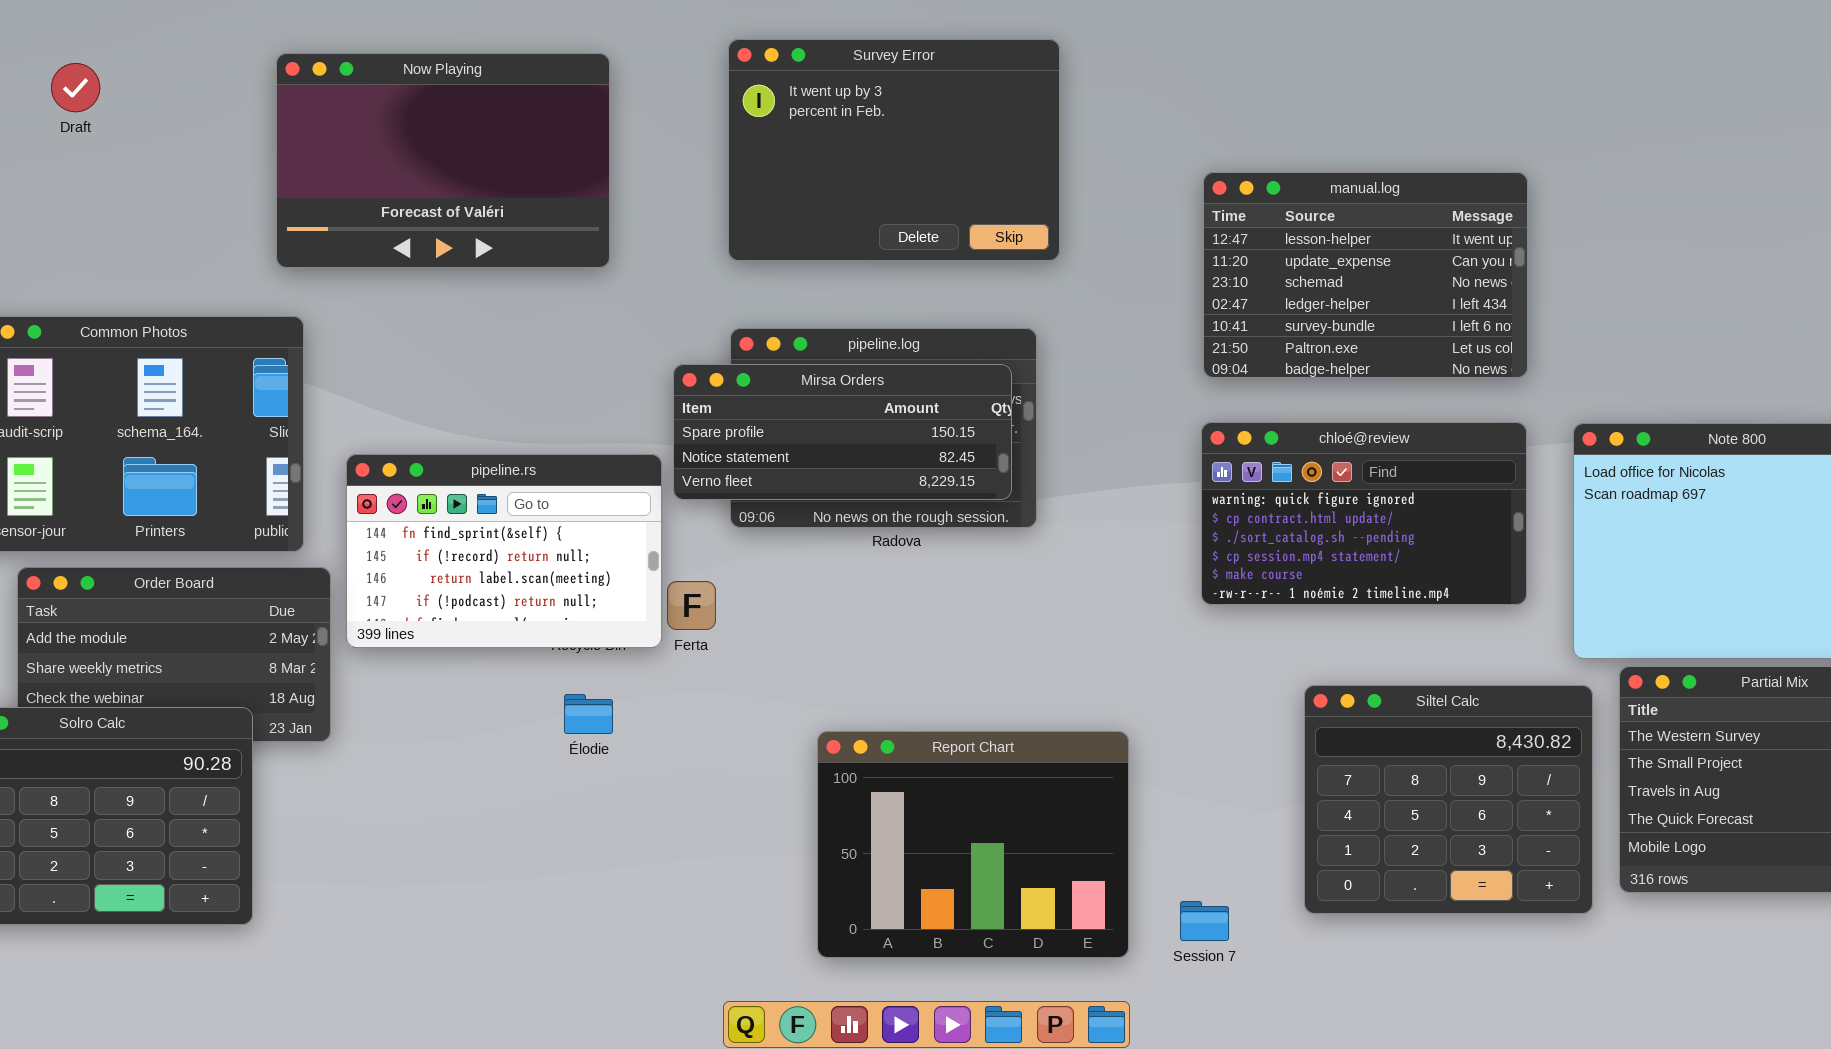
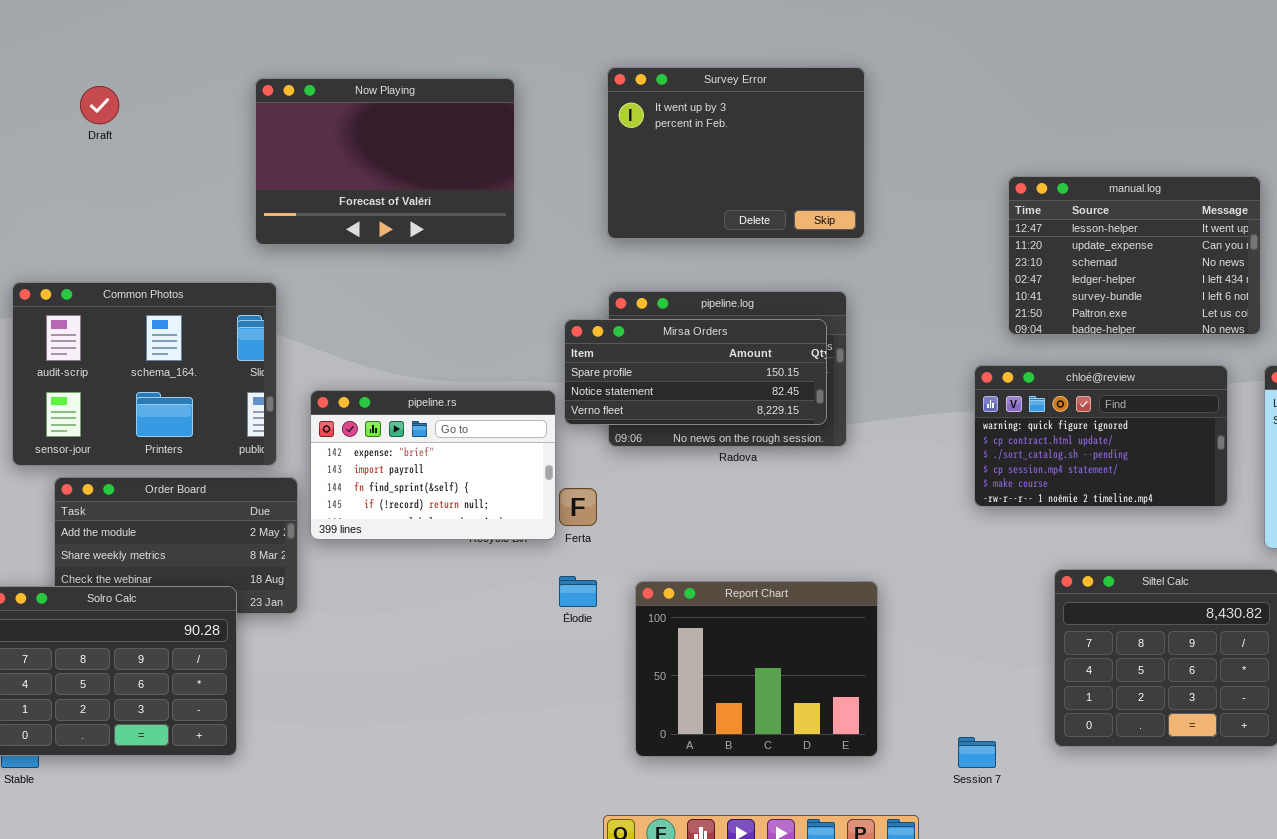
manual.log: [1203,172,1528,378] -> [1008,176,1261,335], moved
pipeline.rs: [346,454,662,648] -> [310,390,556,540], scrolled up 2 rows
Élodie: [564,694,613,734] -> [559,576,597,607], moved
Report Chart: [817,731,1129,958] -> [635,581,878,757], moved

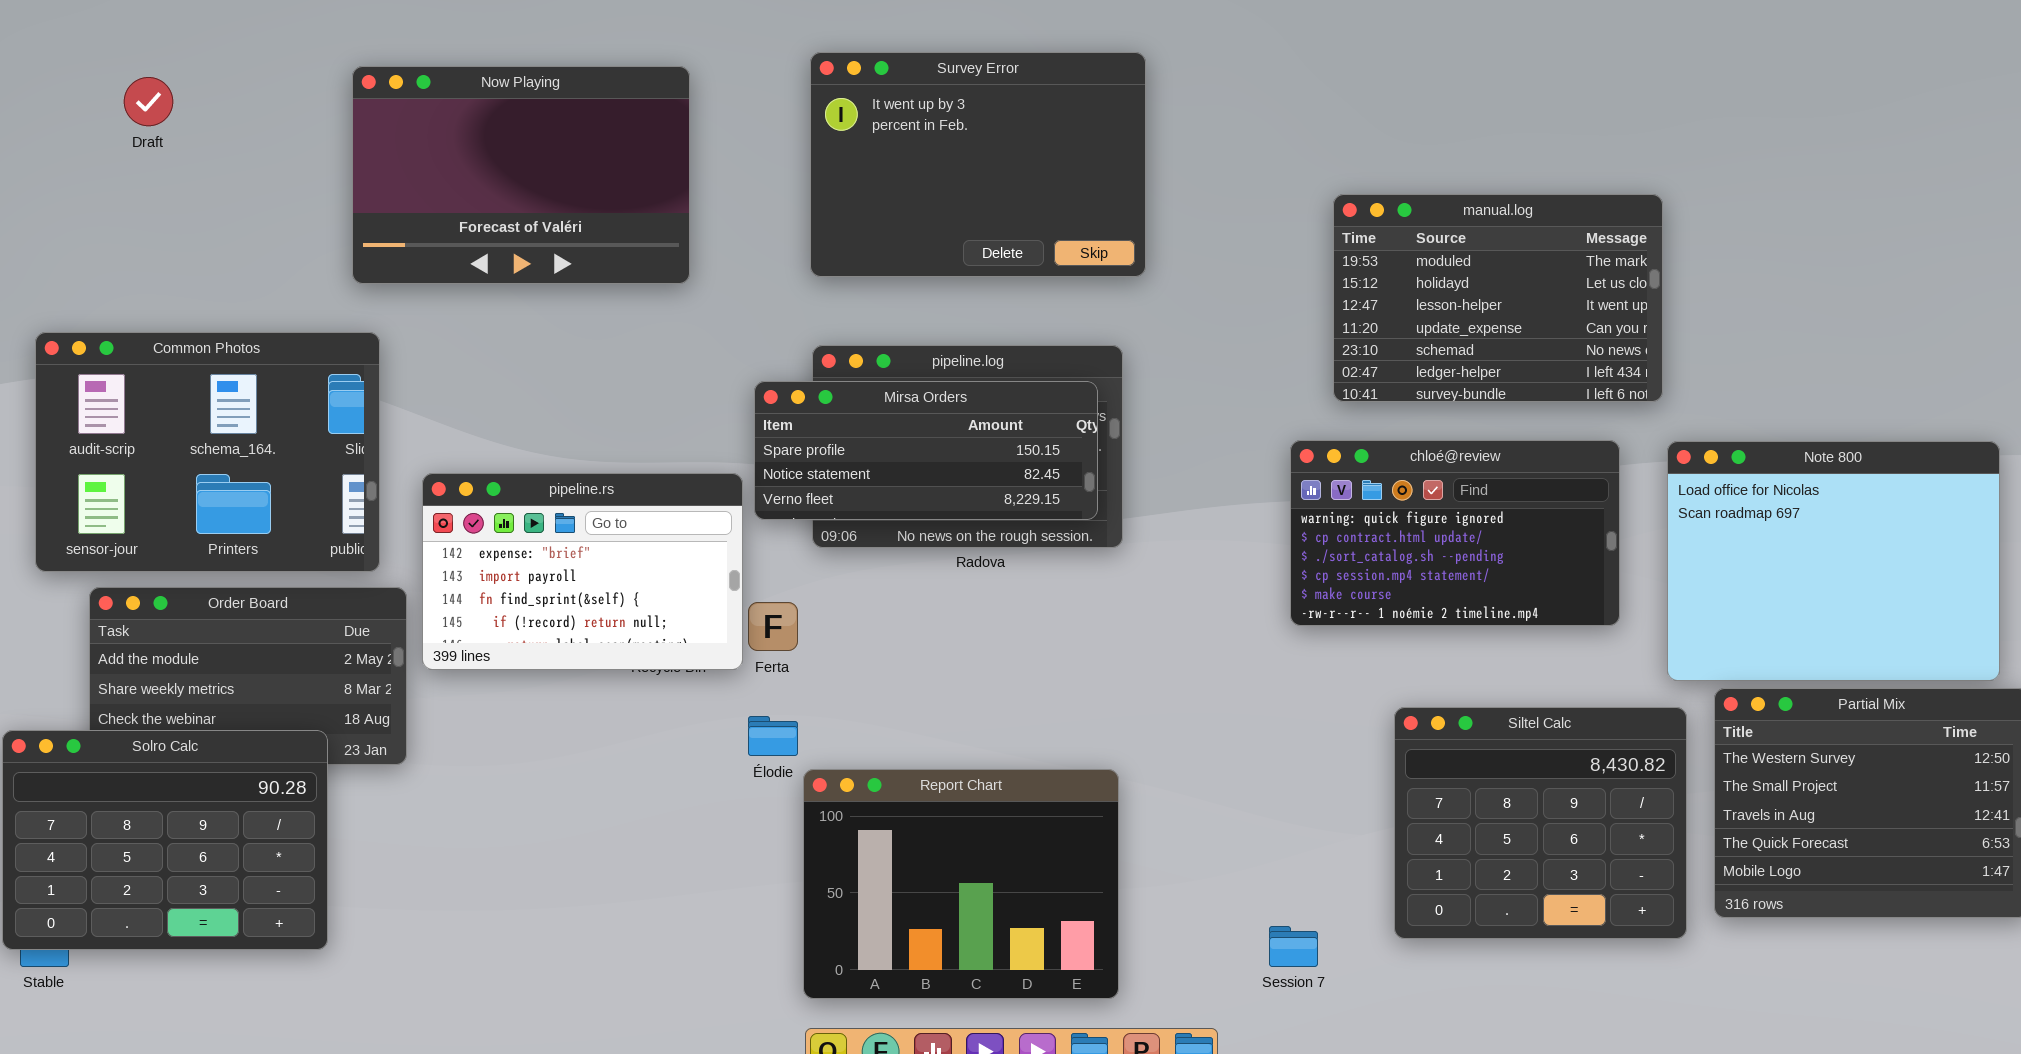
manual.log: [1008,176,1261,335] -> [1333,194,1663,402], scrolled up 2 rows
Report Chart: [635,581,878,757] -> [803,769,1119,999], moved

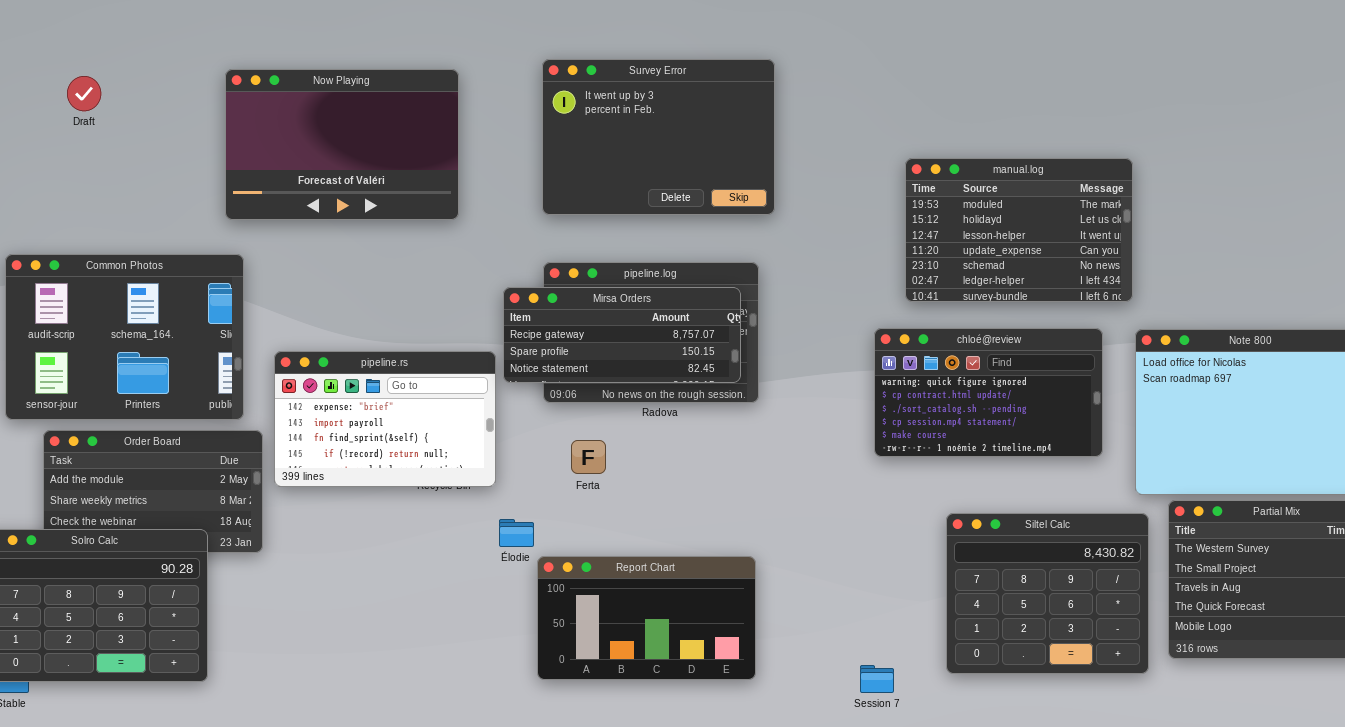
Mirsa Orders: [754,381,1098,520] -> [503,287,741,383], scrolled up 1 row
Ferta: [748,602,798,651] -> [571,440,606,474], moved
Report Chart: [803,769,1119,999] -> [537,556,756,680], resized

